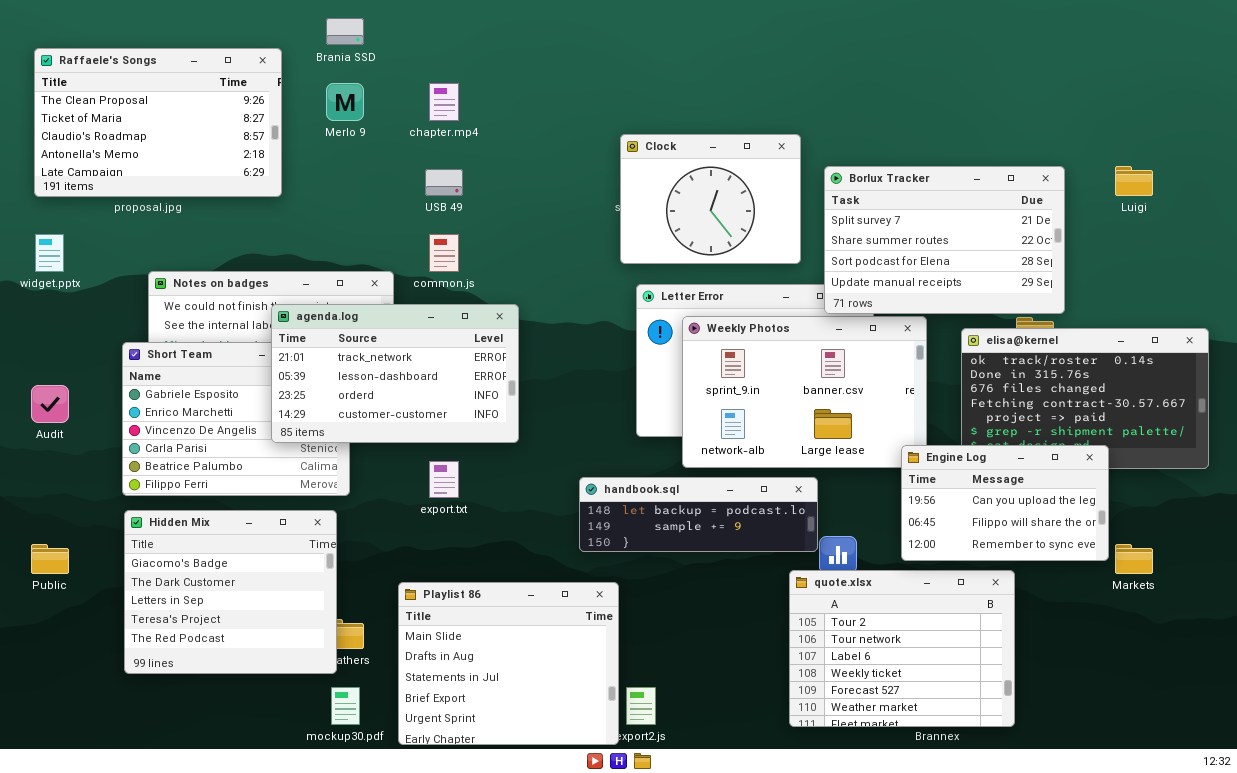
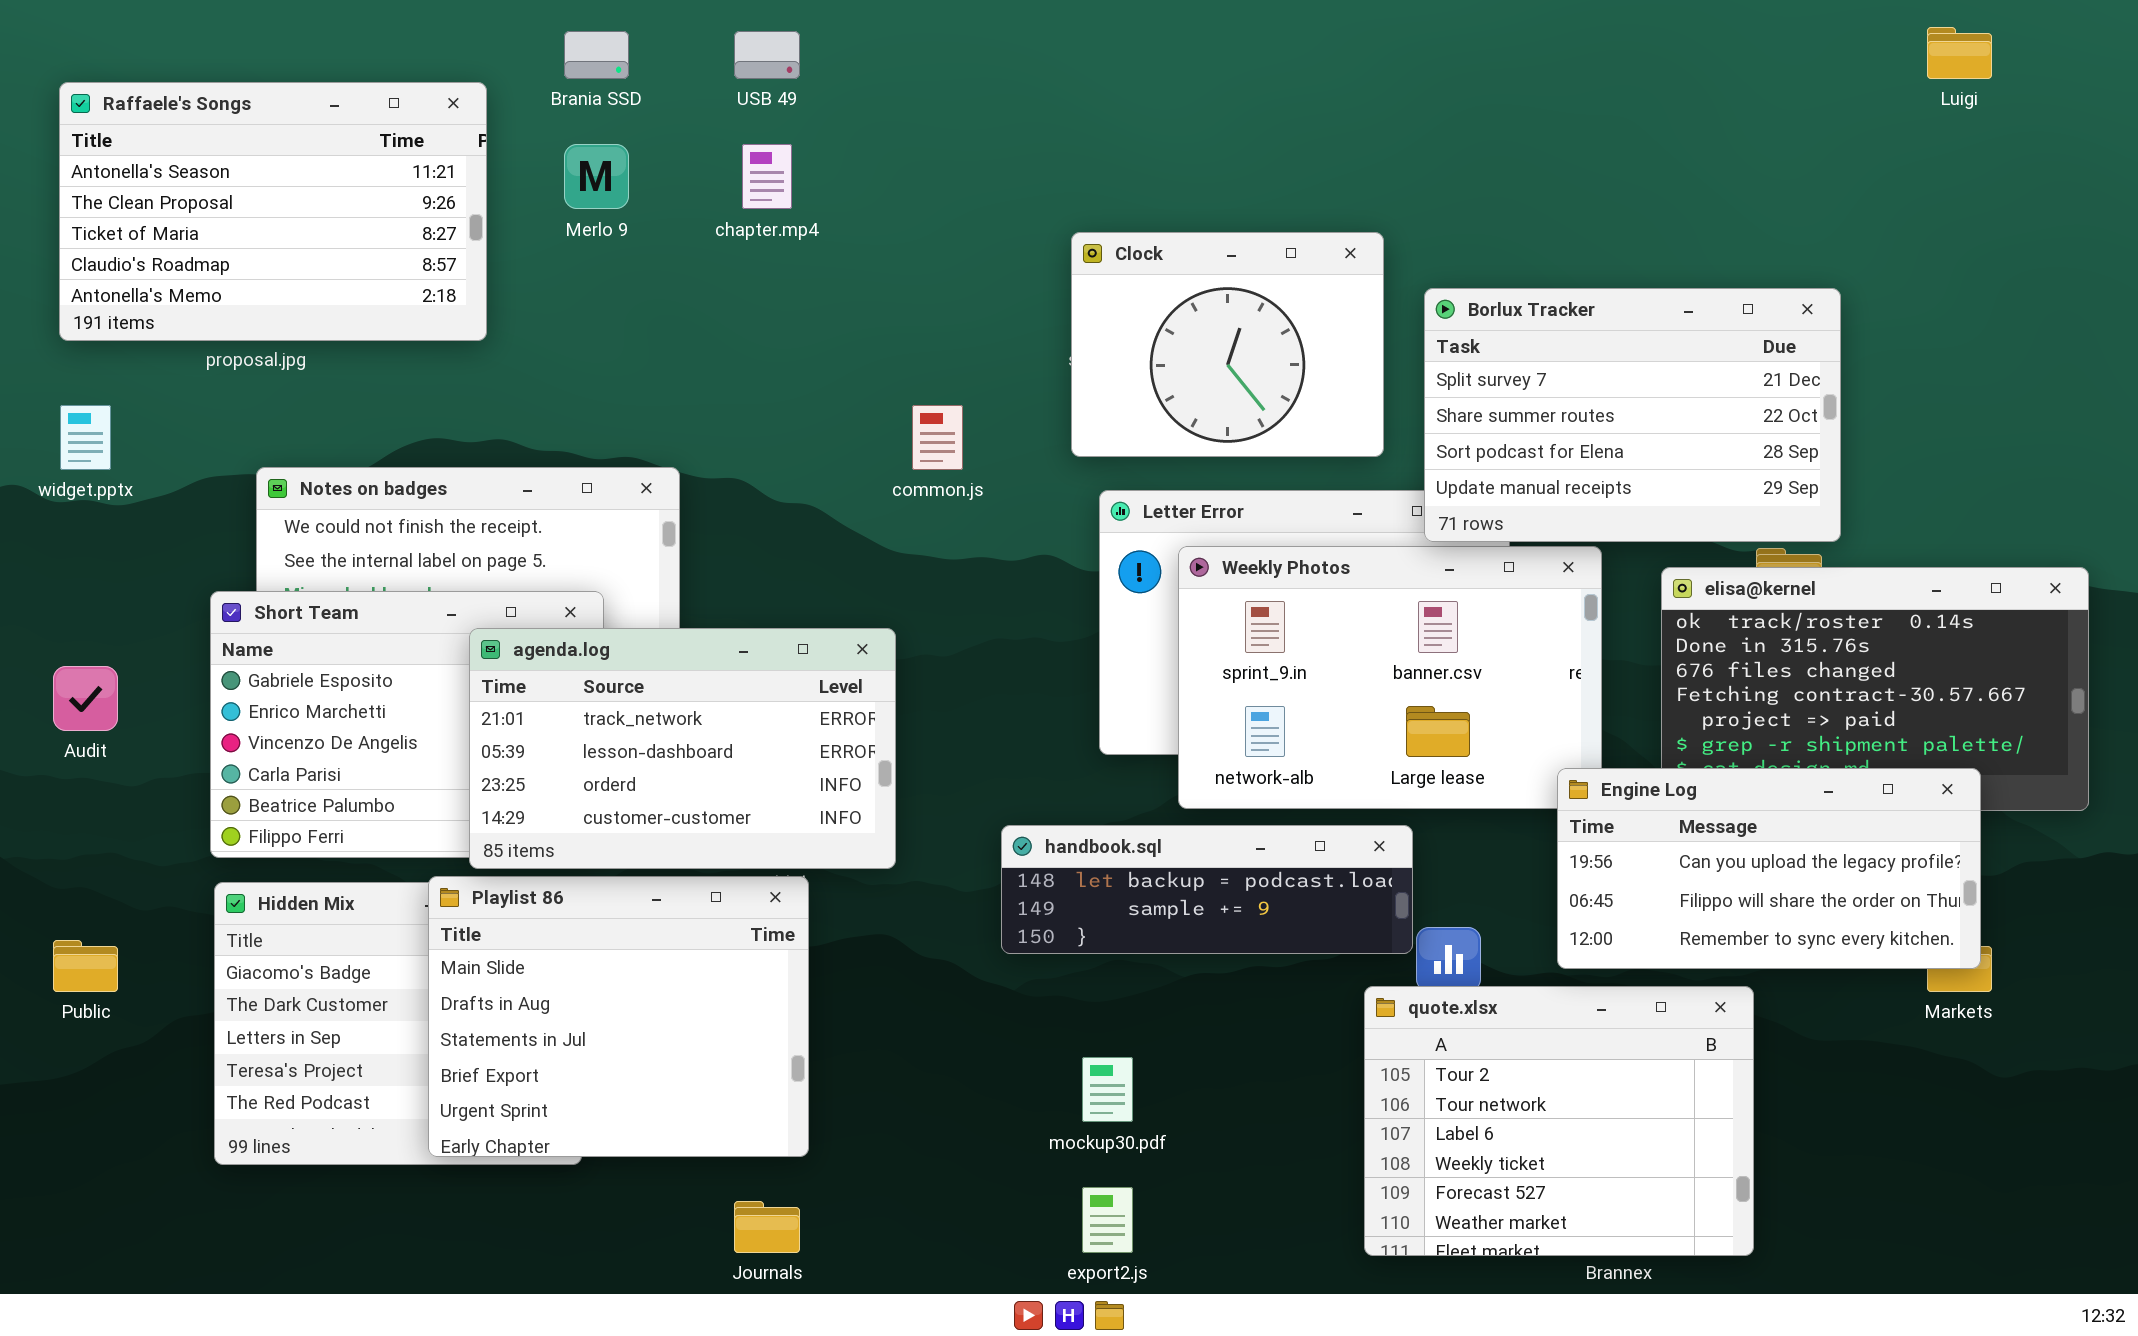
Raffaele's Songs: [34,48,282,197] -> [59,82,487,341], scrolled up 1 row
Luigi: [1115,166,1153,196] -> [1927,27,1992,79], moved
USB 49: [425,169,463,196] -> [734,31,800,79], moved
common.js: [429,234,459,272] -> [912,405,963,470], moved
agenda.log: [271,304,519,443] -> [469,628,896,869], moved
Engine Log: [901,445,1109,561] -> [1557,768,1981,969], resized
Playlist 86: [398,582,619,745] -> [428,876,809,1157], moved
mockup30.pdf: [331,687,360,725] -> [1082,1057,1133,1122], moved

